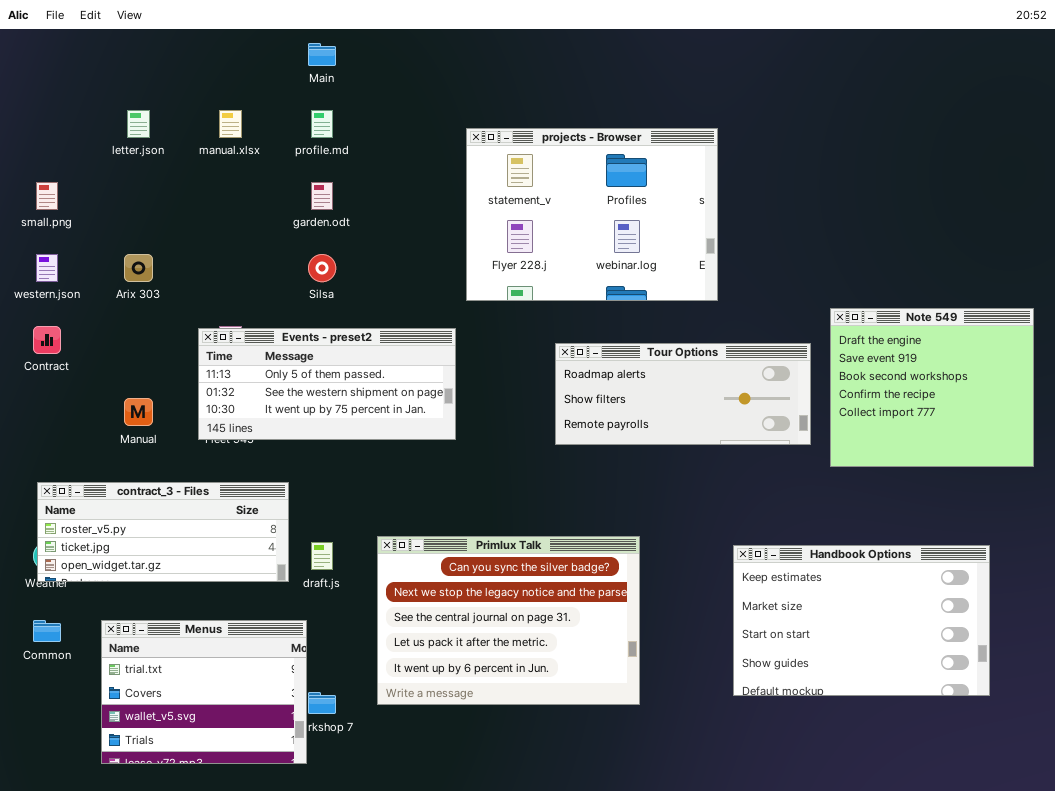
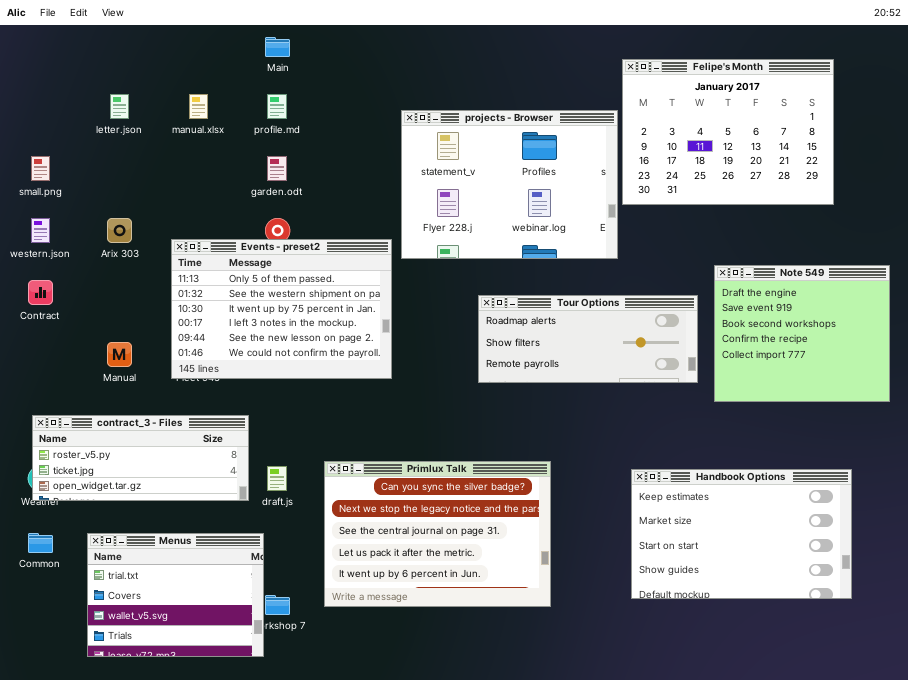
Felipe's Month: none -> [622,59,834,205], opened
Events - preset2: [198,328,456,440] -> [171,239,392,379], resized

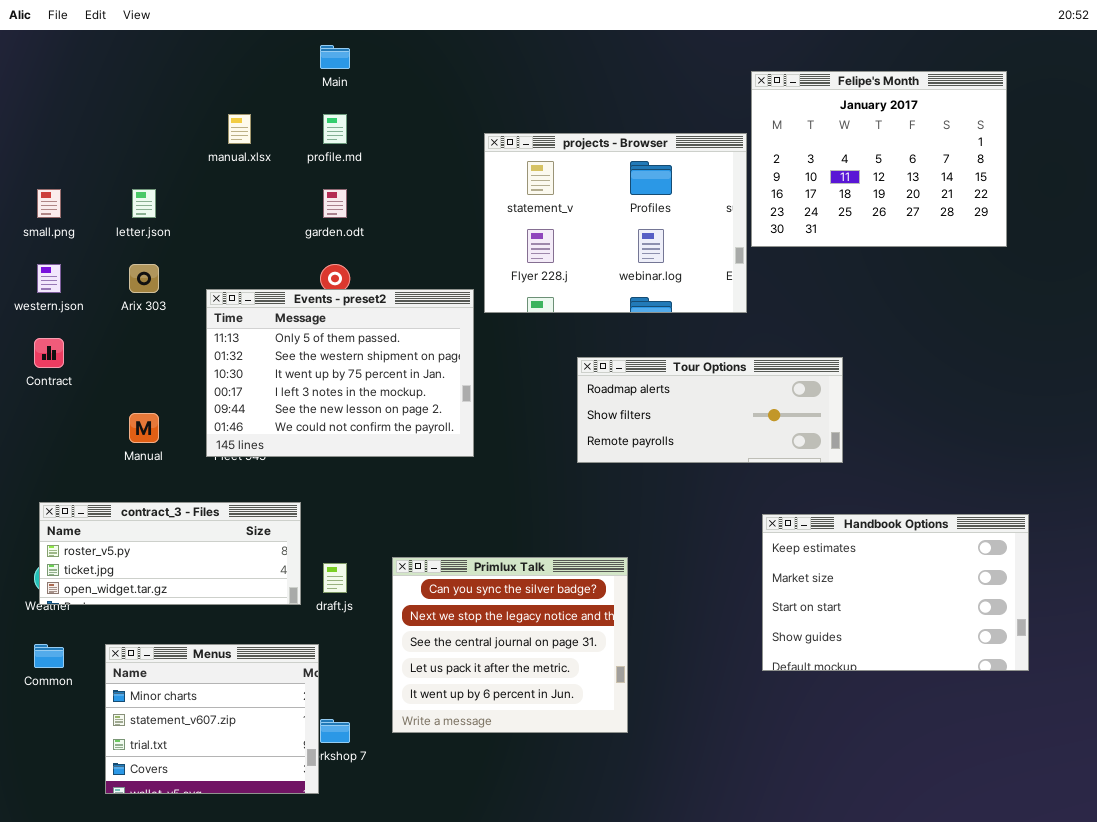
letter.json: [110,94,129,119] -> [132,189,156,218], moved
Note 549: [714,265,890,402] -> none, closed
Primlux Talk: [324,461,551,607] -> [392,557,628,733], resized
Handbook Options: [631,469,852,599] -> [762,514,1029,671], moved
Menus: [87,533,264,657] -> [105,644,319,794], scrolled up 2 rows

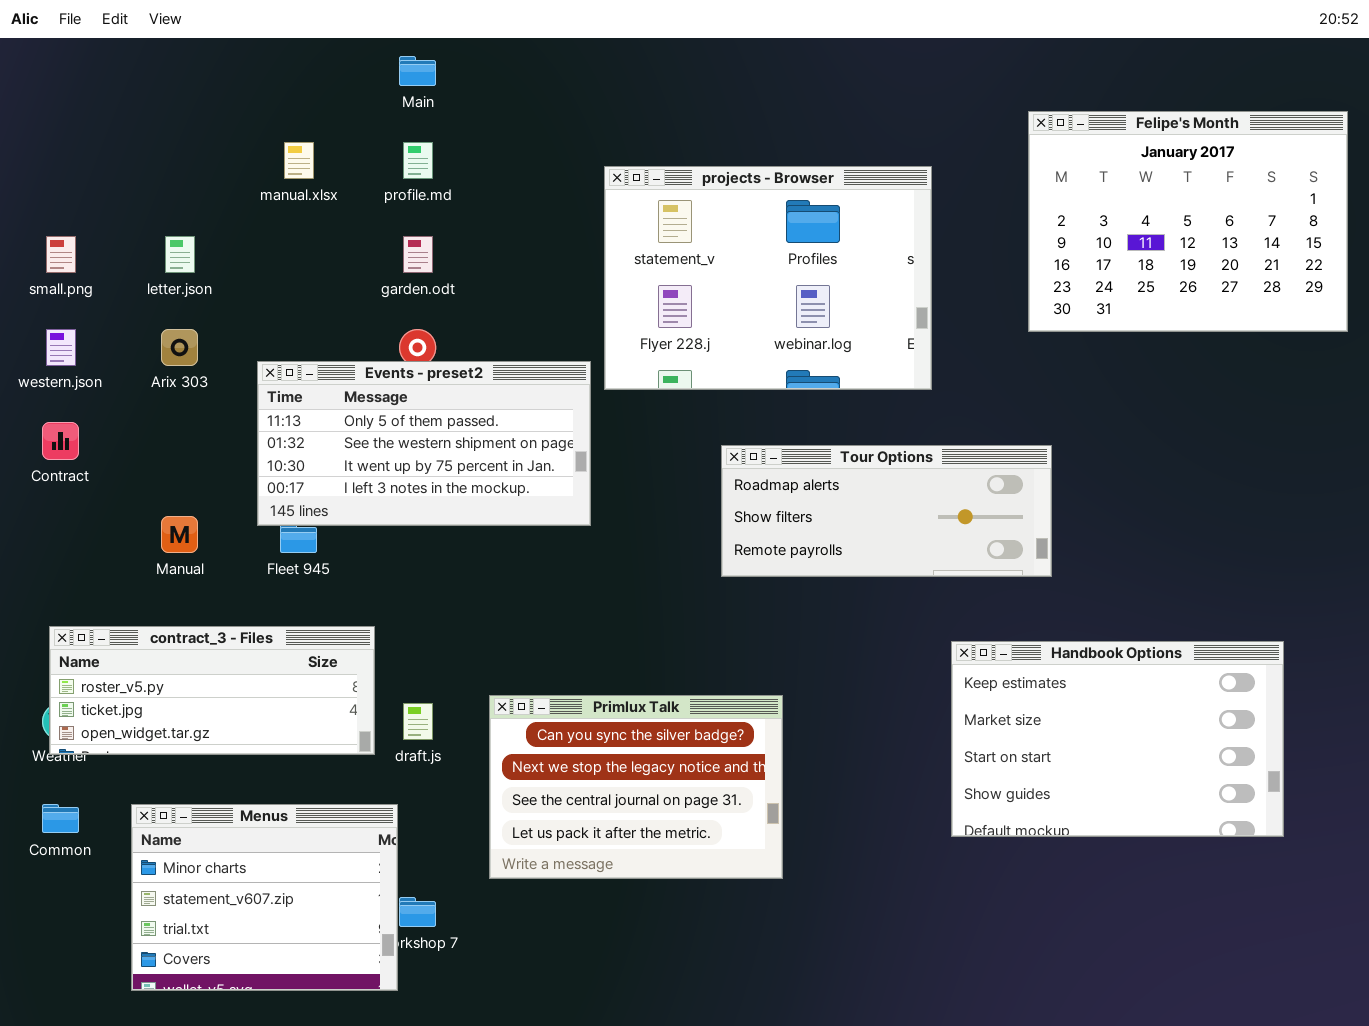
Felipe's Month: [751,71,1007,247] -> [1028,111,1348,332], moved
Events - preset2: [206,289,474,457] -> [257,361,591,526], resized
Primlux Talk: [392,557,628,733] -> [489,695,783,879], resized

